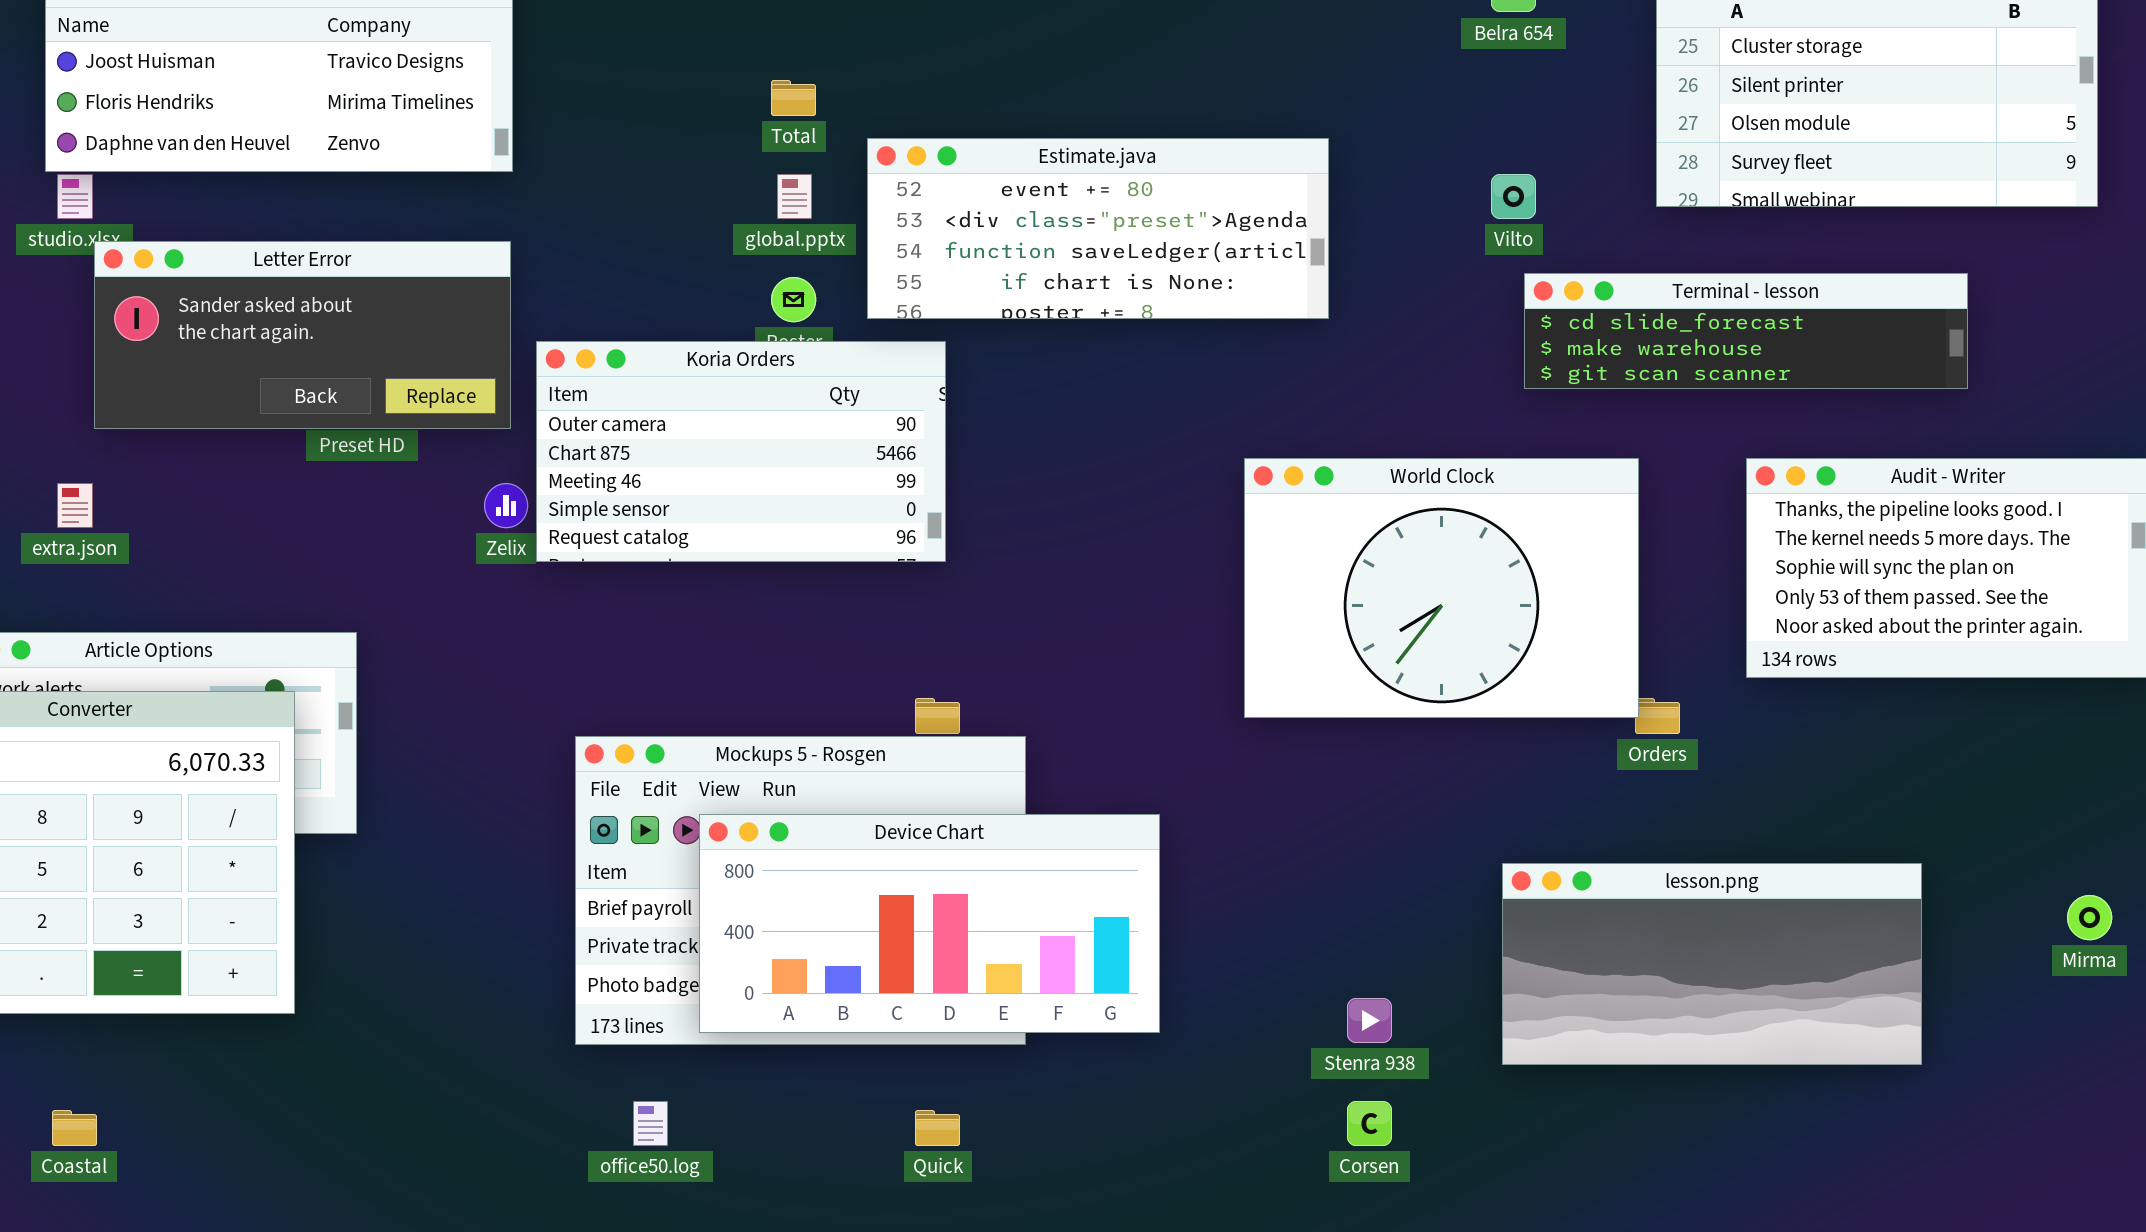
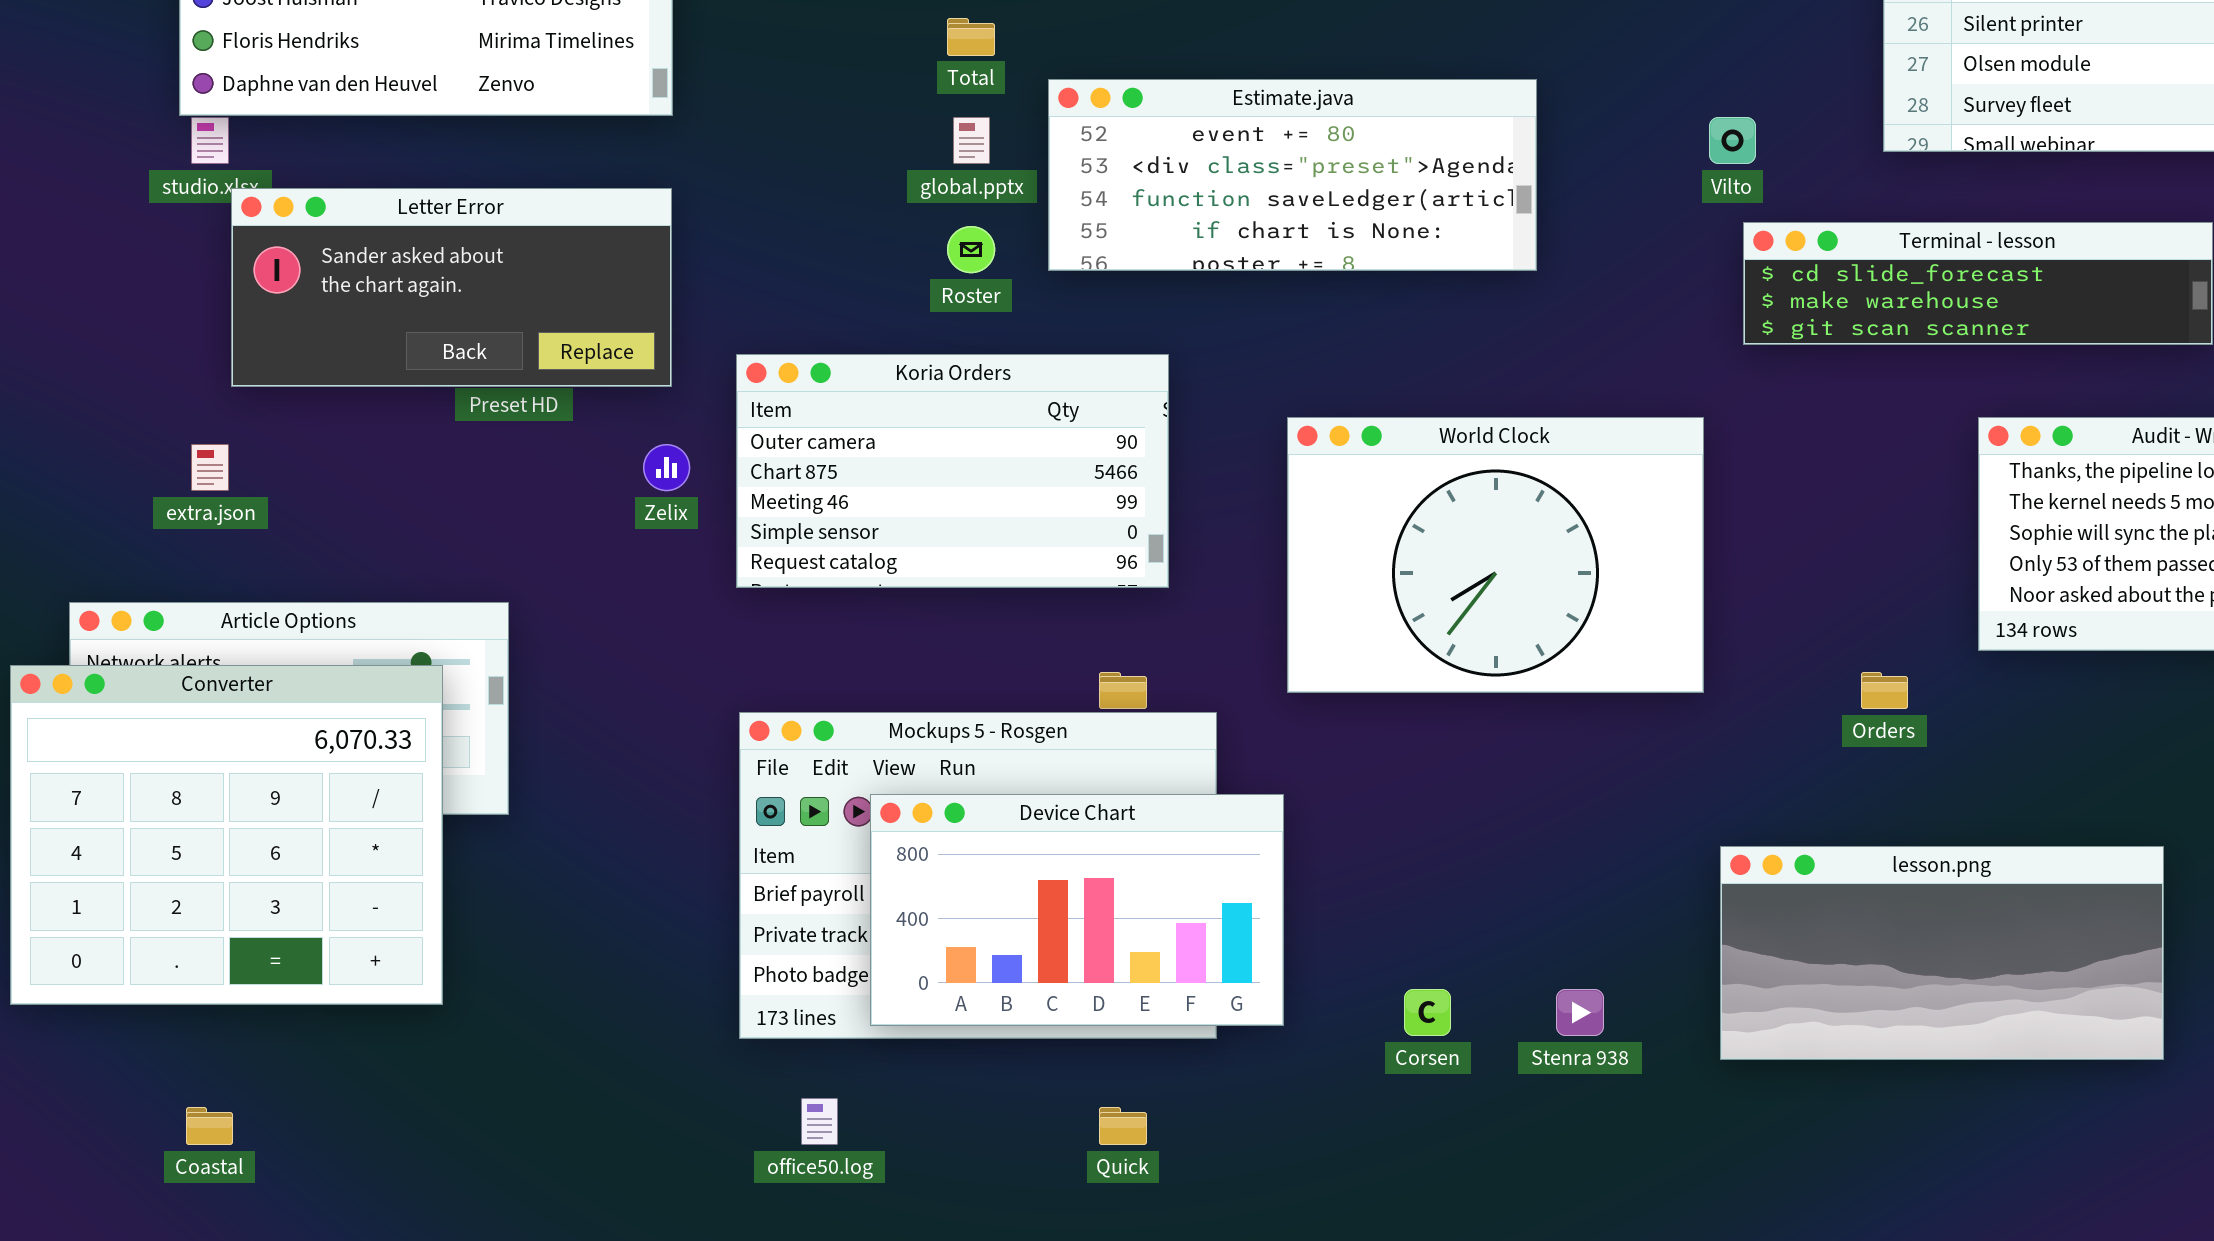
Koria Orders: [536,341,946,562] -> [736,354,1169,588], moved
World Clock: [1244,458,1639,718] -> [1287,417,1704,693], moved
Device Chart: [699,814,1160,1033] -> [870,794,1284,1026], resized
Corsen: [1347,1101,1392,1146] -> [1404,989,1451,1036], moved

